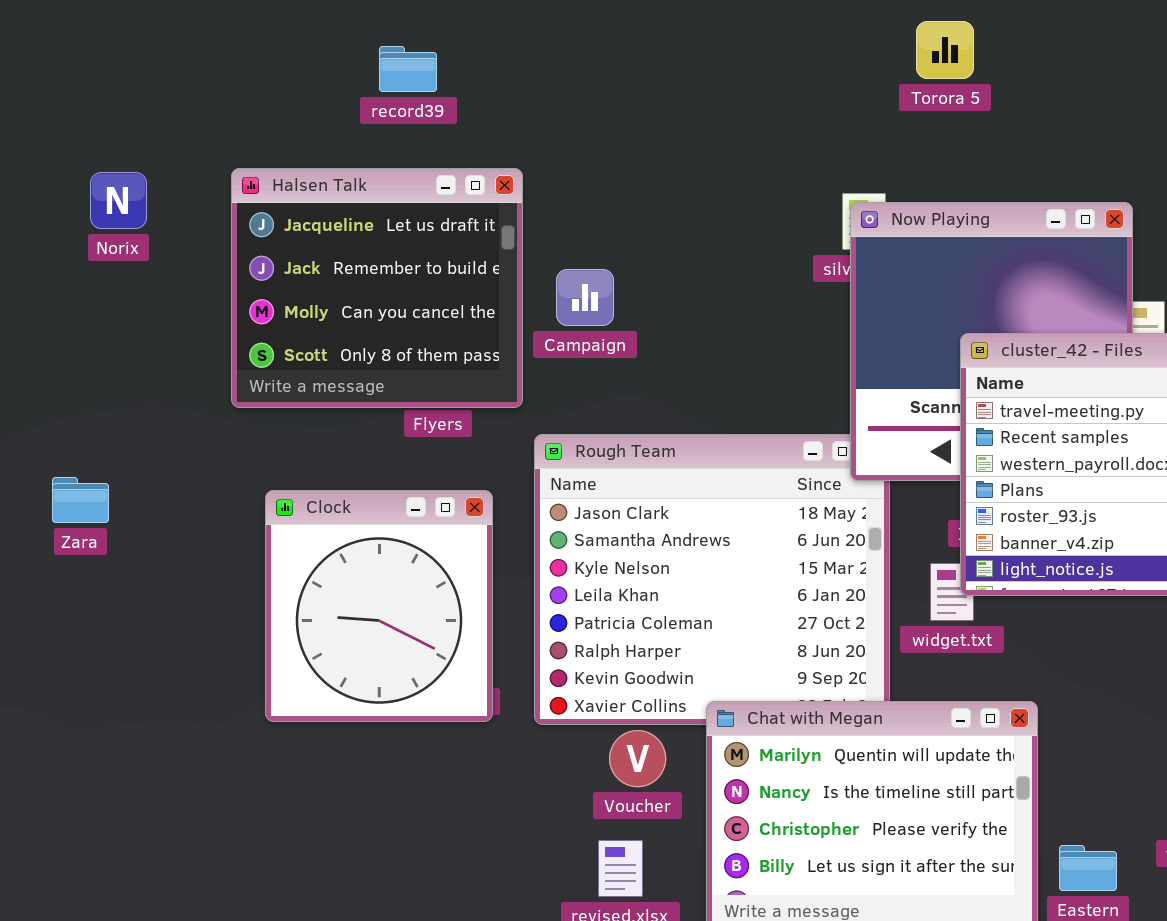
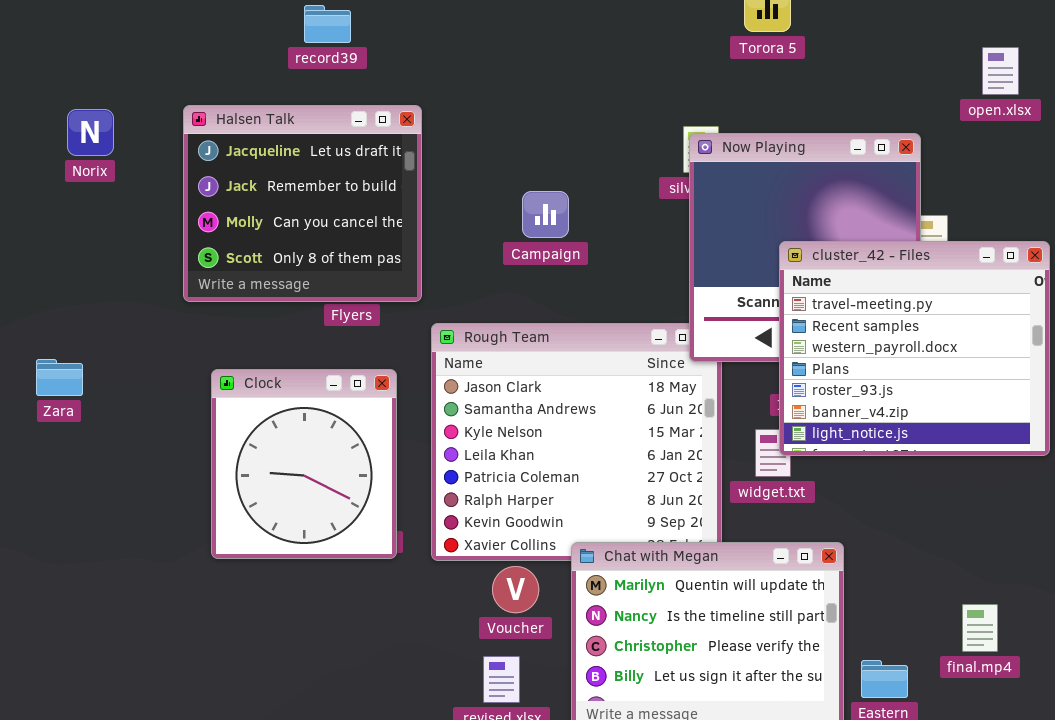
Campaign: [556,269,614,326] -> [522,191,569,238], moved

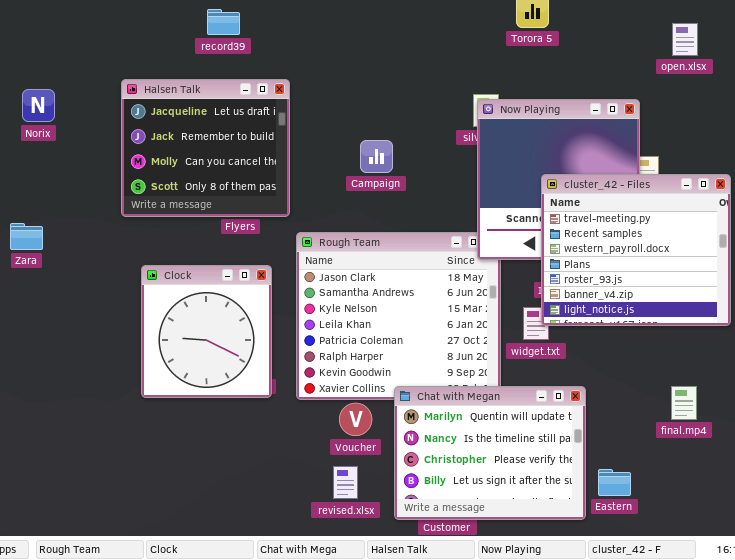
open.xlsx: [982,47,1019,95] -> [672,23,698,56], moved
Norix: [67,109,114,156] -> [22,89,55,122], moved
Zara: [36,359,83,396] -> [10,223,43,250], moved
final.mp4: [962,604,998,652] -> [671,386,697,420], moved

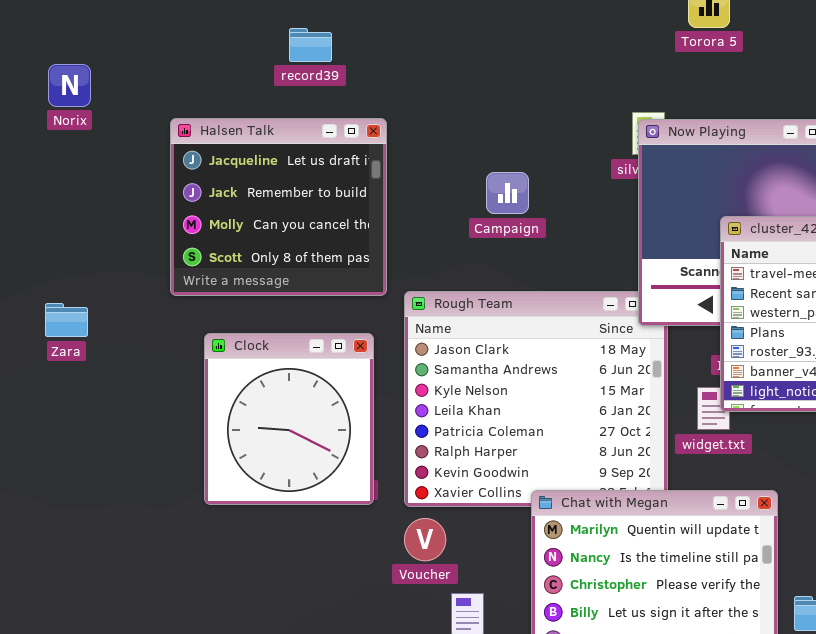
record39: [207,9,240,35] -> [289,28,332,62], moved
Halsen Talk: [121,79,290,217] -> [170,118,387,296], moved
Norix: [22,89,55,122] -> [48,64,91,107], moved
Zara: [10,223,43,250] -> [45,303,88,337], moved
Voucher: [339,403,372,436] -> [404,518,446,561], moved

